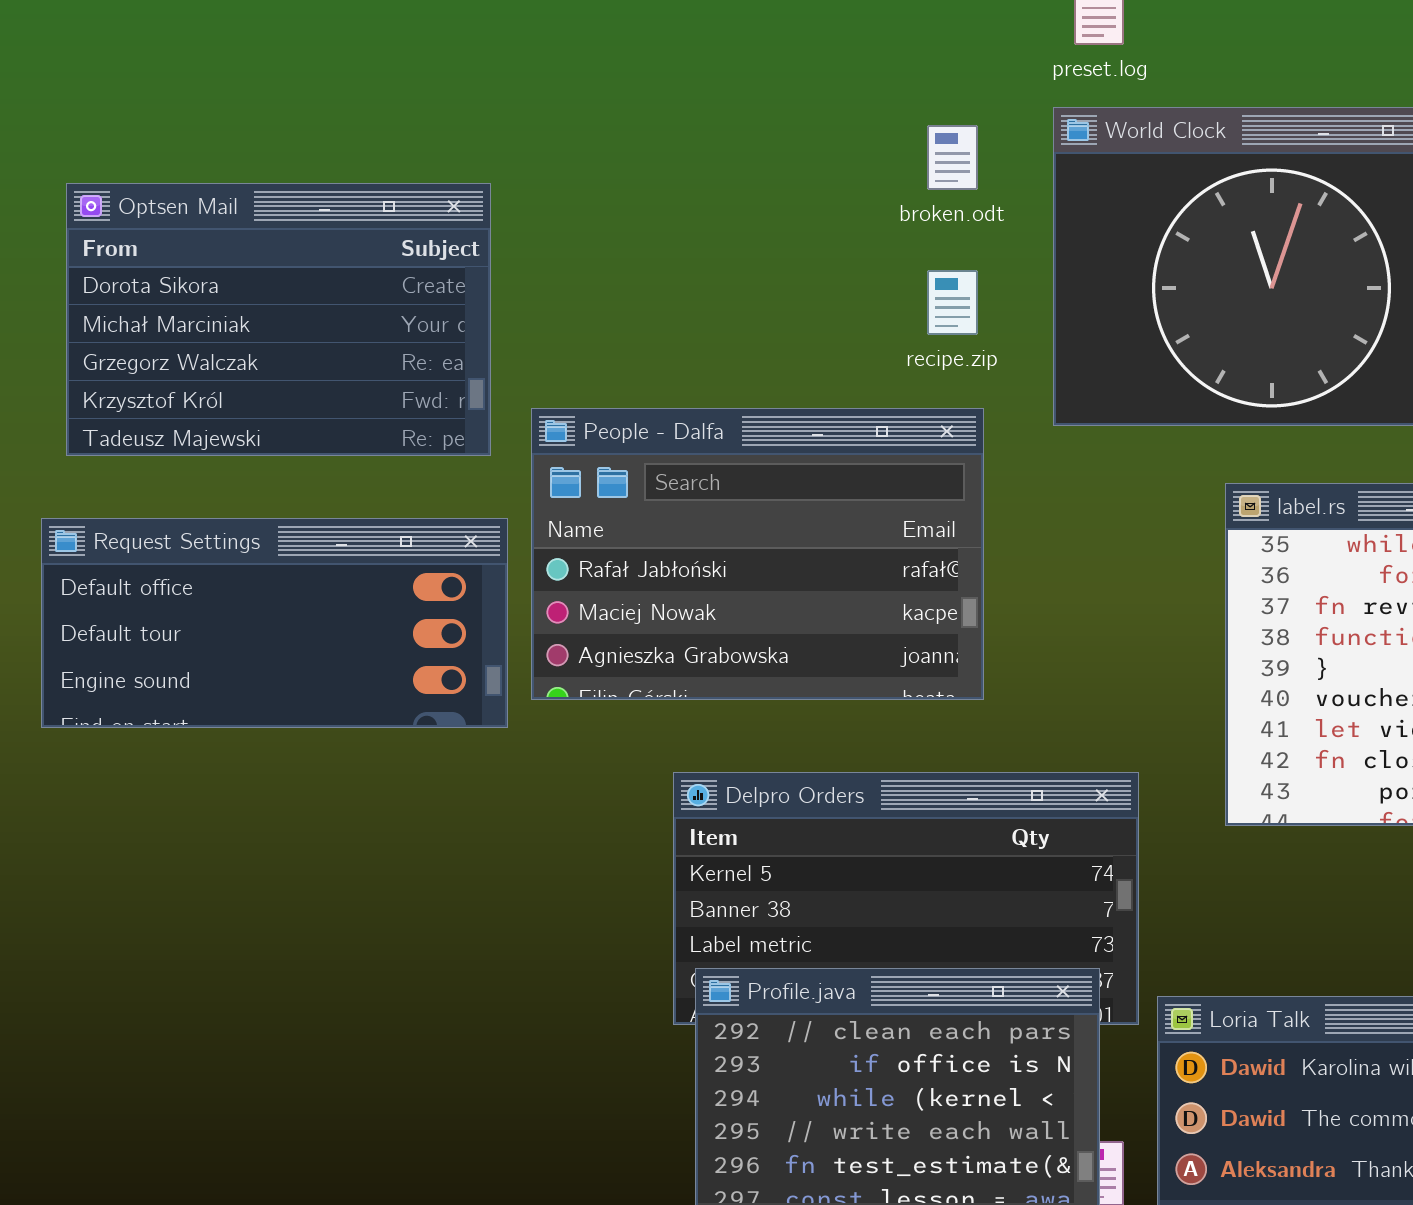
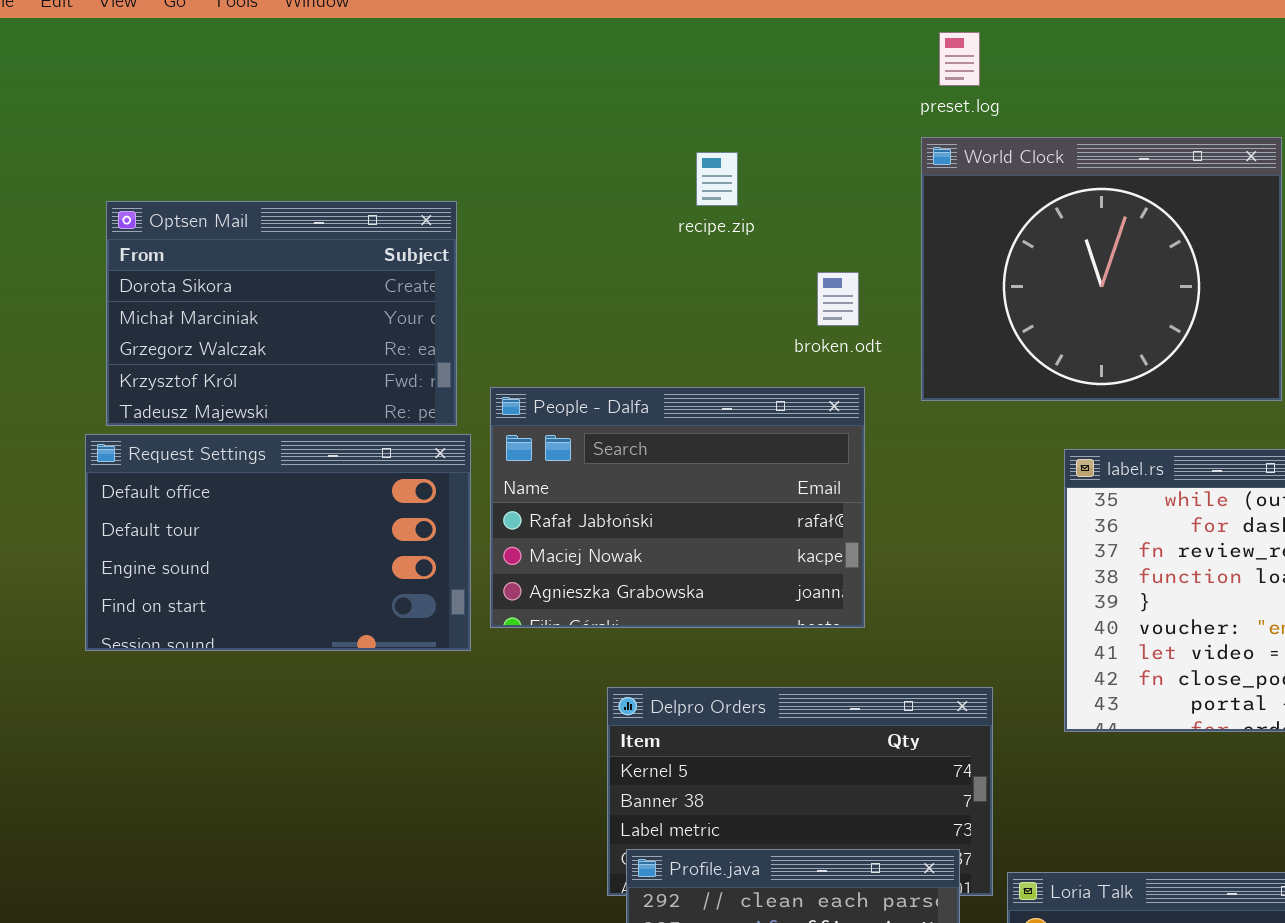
broken.odt: [927,125,978,190] -> [817,272,859,326], moved
recipe.zip: [927,270,978,335] -> [696,152,738,206], moved
Request Settings: [41,518,508,728] -> [85,434,471,651], resized

